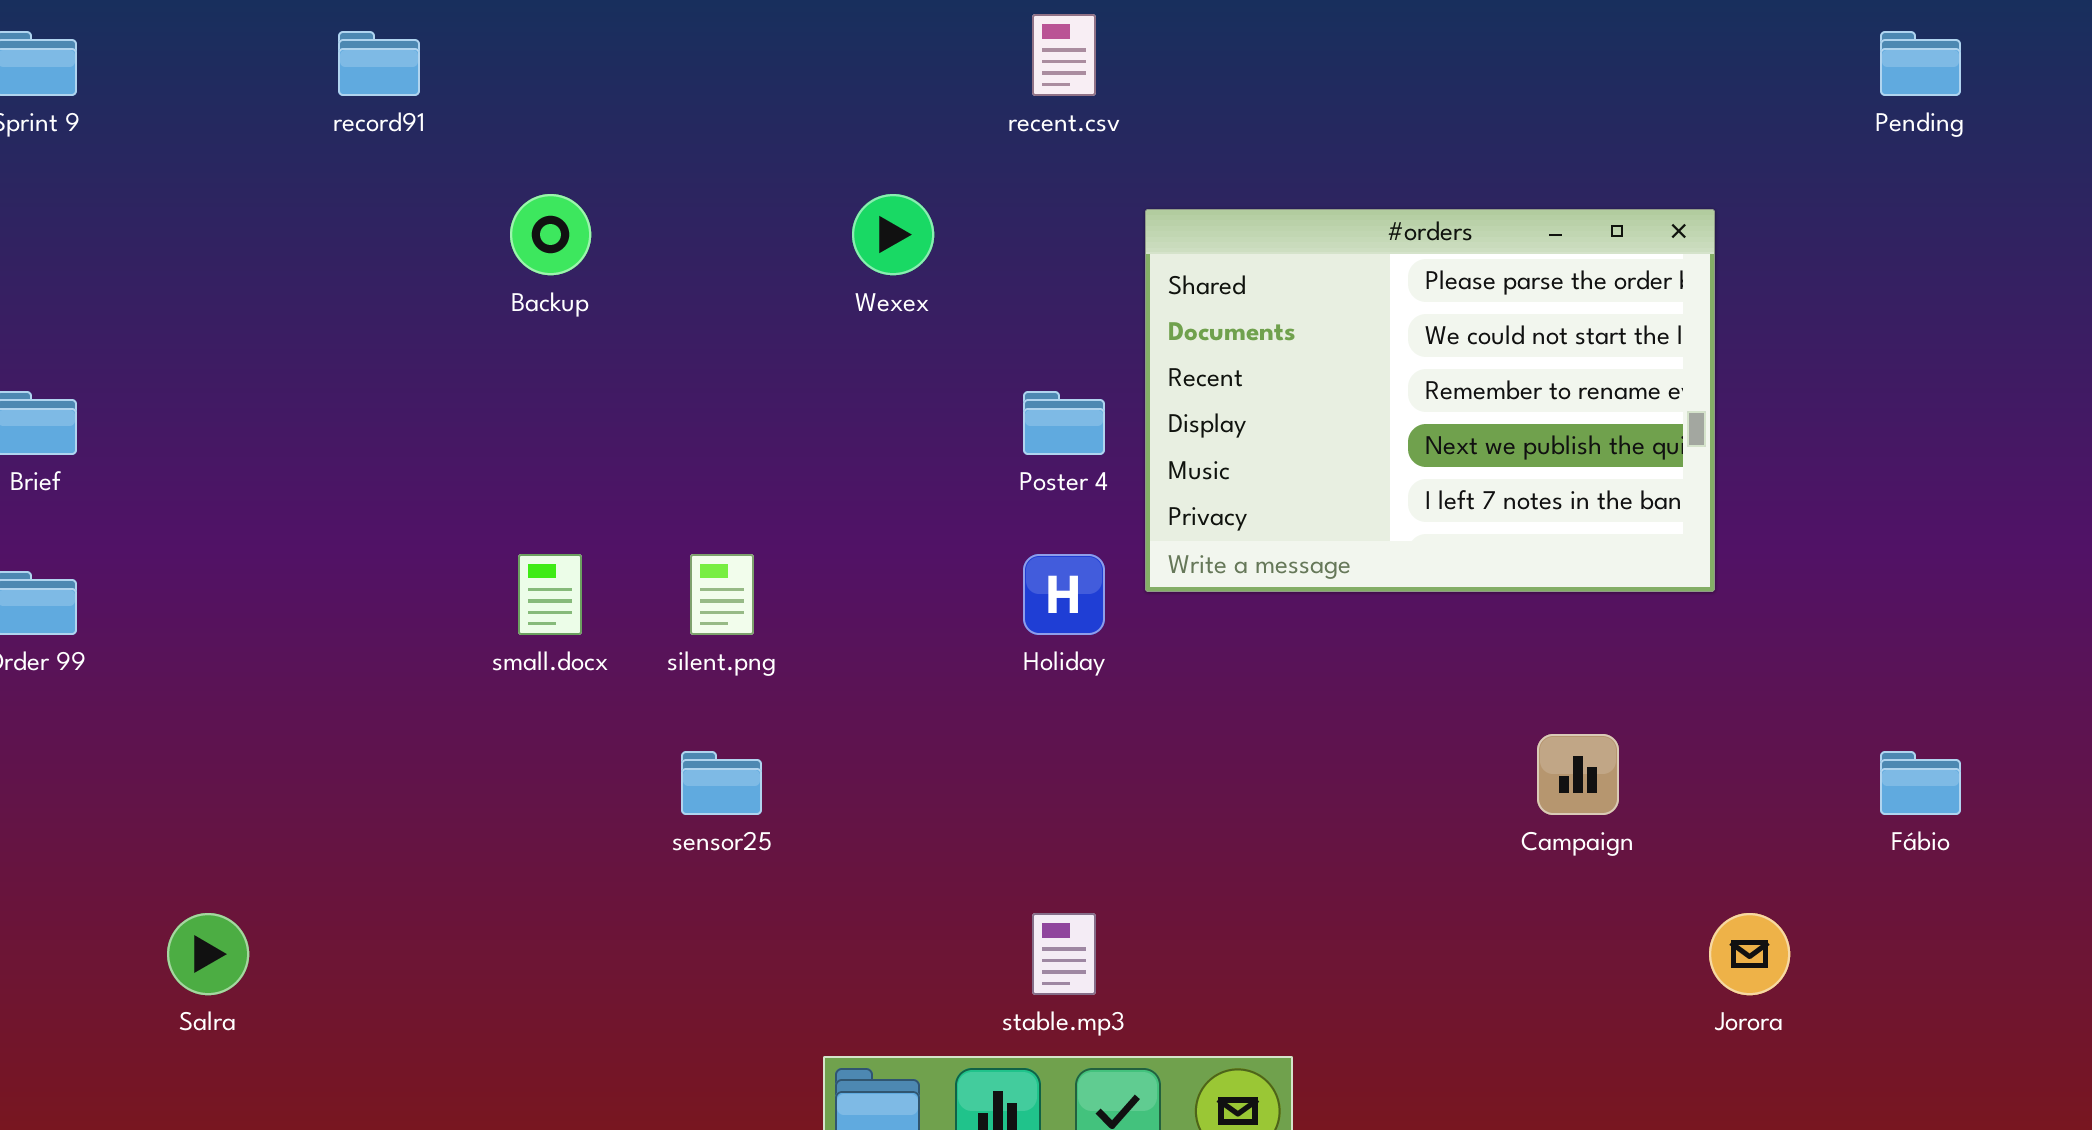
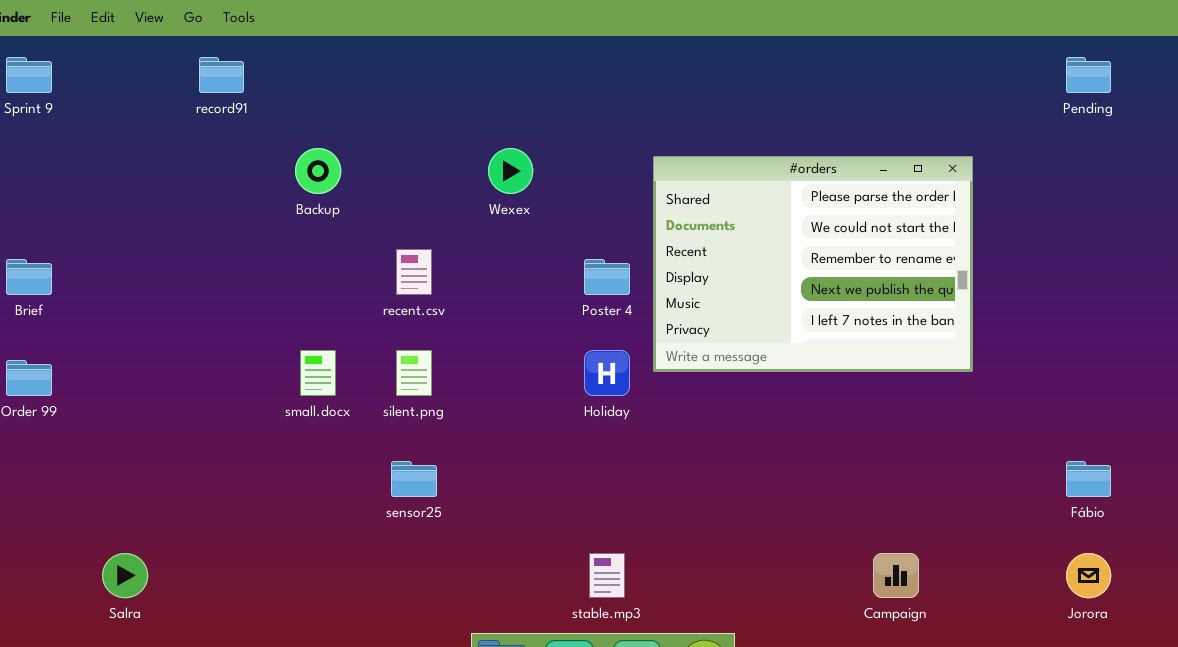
recent.csv: [1032,14,1096,96] -> [396,249,432,295], moved
Campaign: [1537,734,1619,815] -> [873,553,919,598], moved
Jorora: [1709,913,1790,995] -> [1066,553,1111,598], moved

